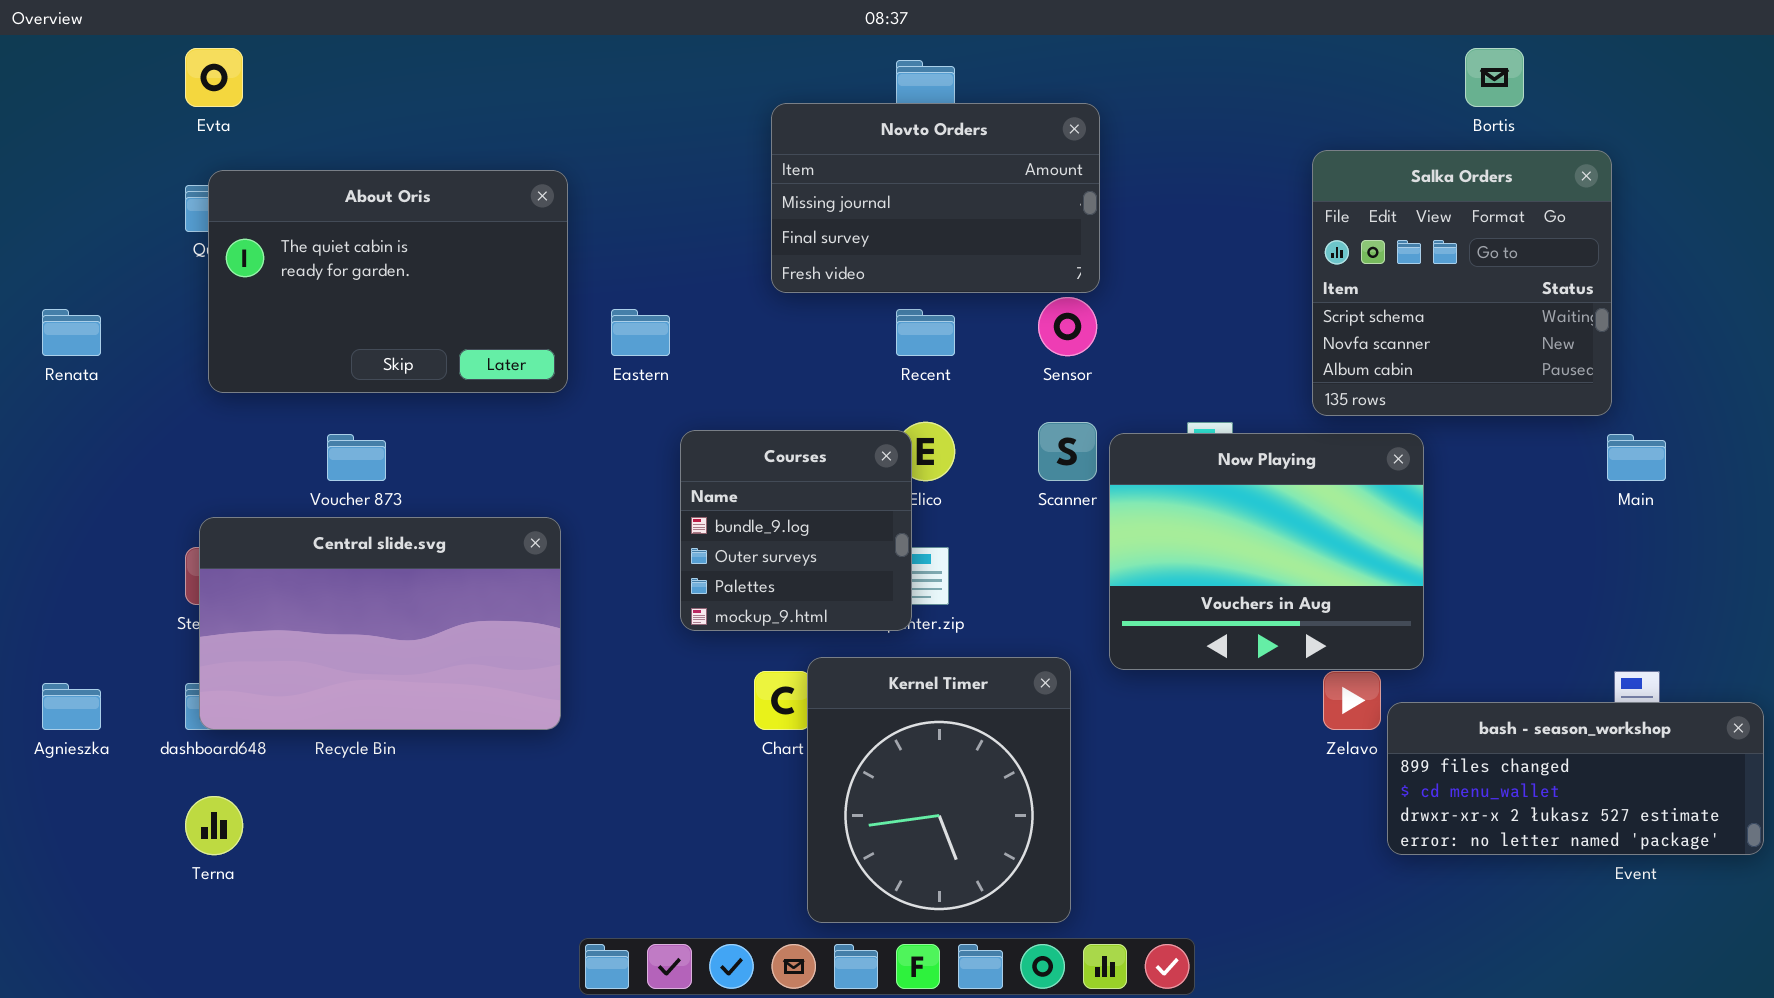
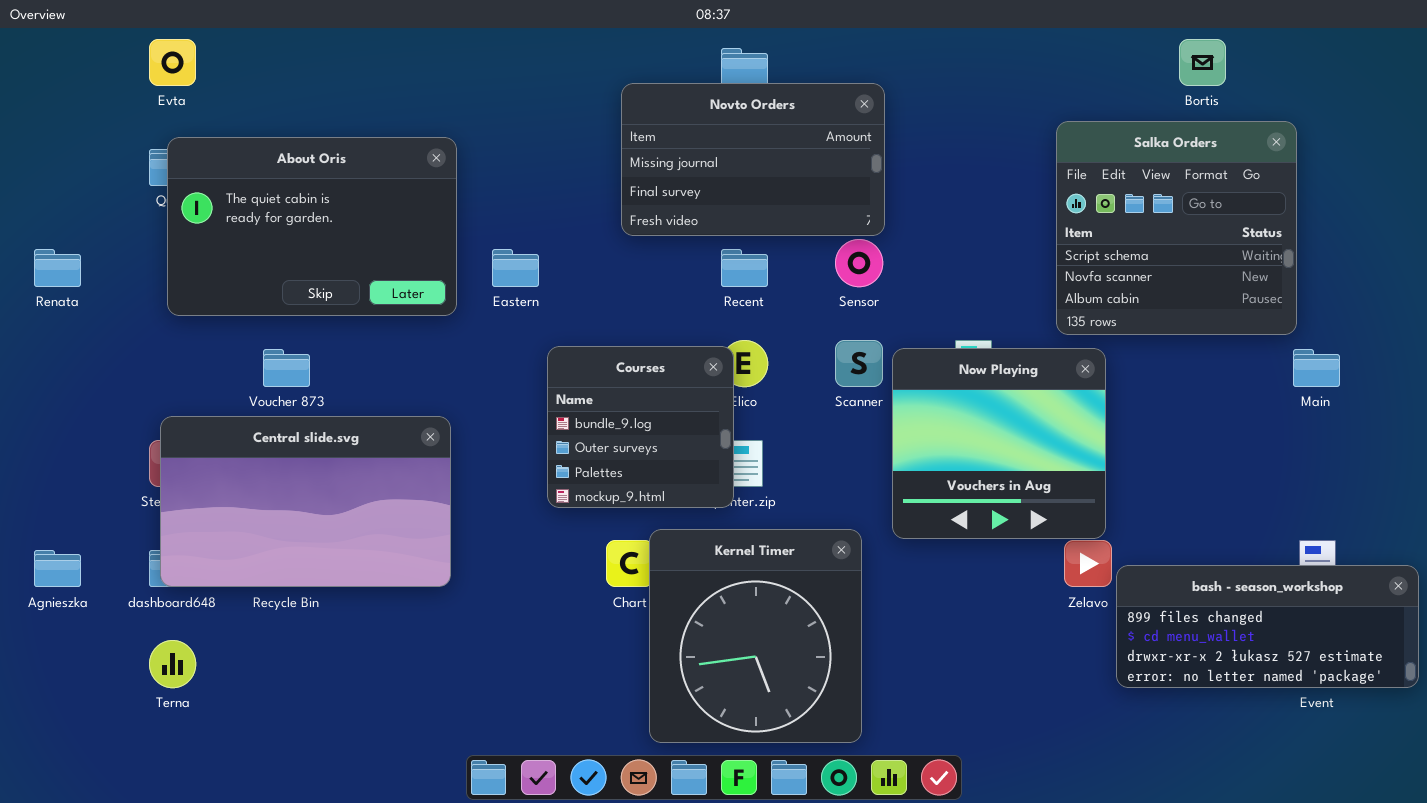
Now Playing: [1109,433,1424,670] -> [892,348,1106,539], resized

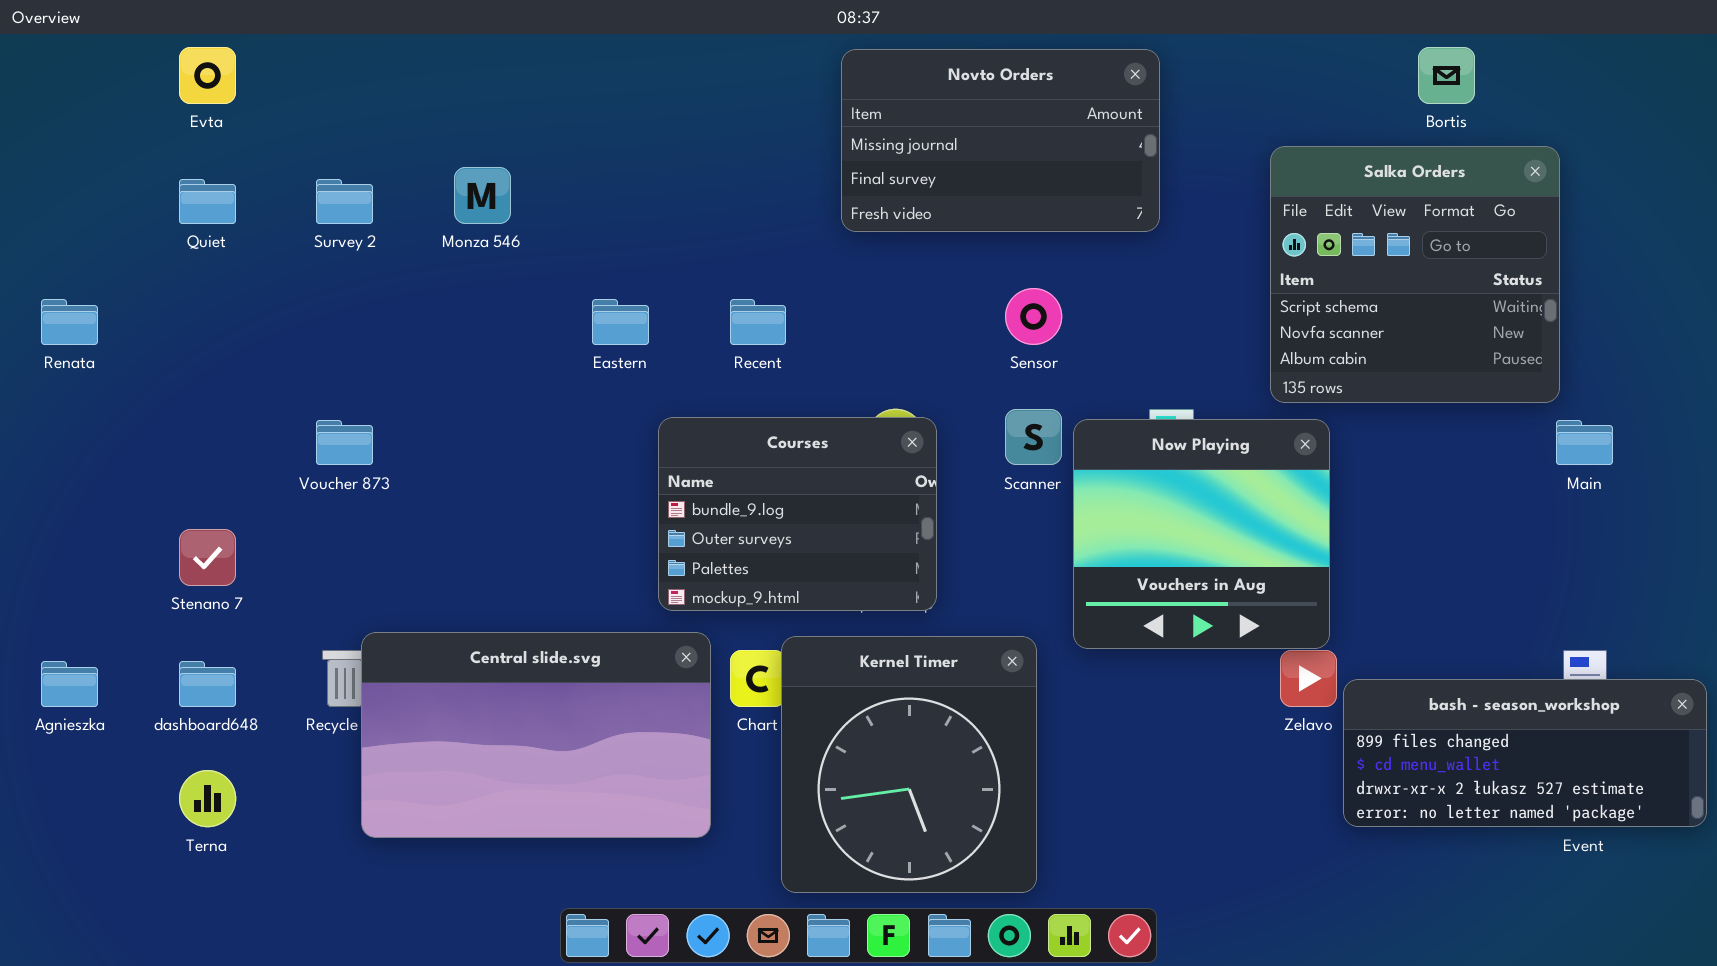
Novto Orders: [621,83,885,236] -> [841,49,1160,232], moved
About Oris: [167,137,457,316] -> none, closed
Recent: [721,249,768,287] -> [730,299,786,345], moved
Courses: [547,346,734,508] -> [658,417,937,611], resized
Central slide.svg: [160,416,451,587] -> [361,632,711,838], moved

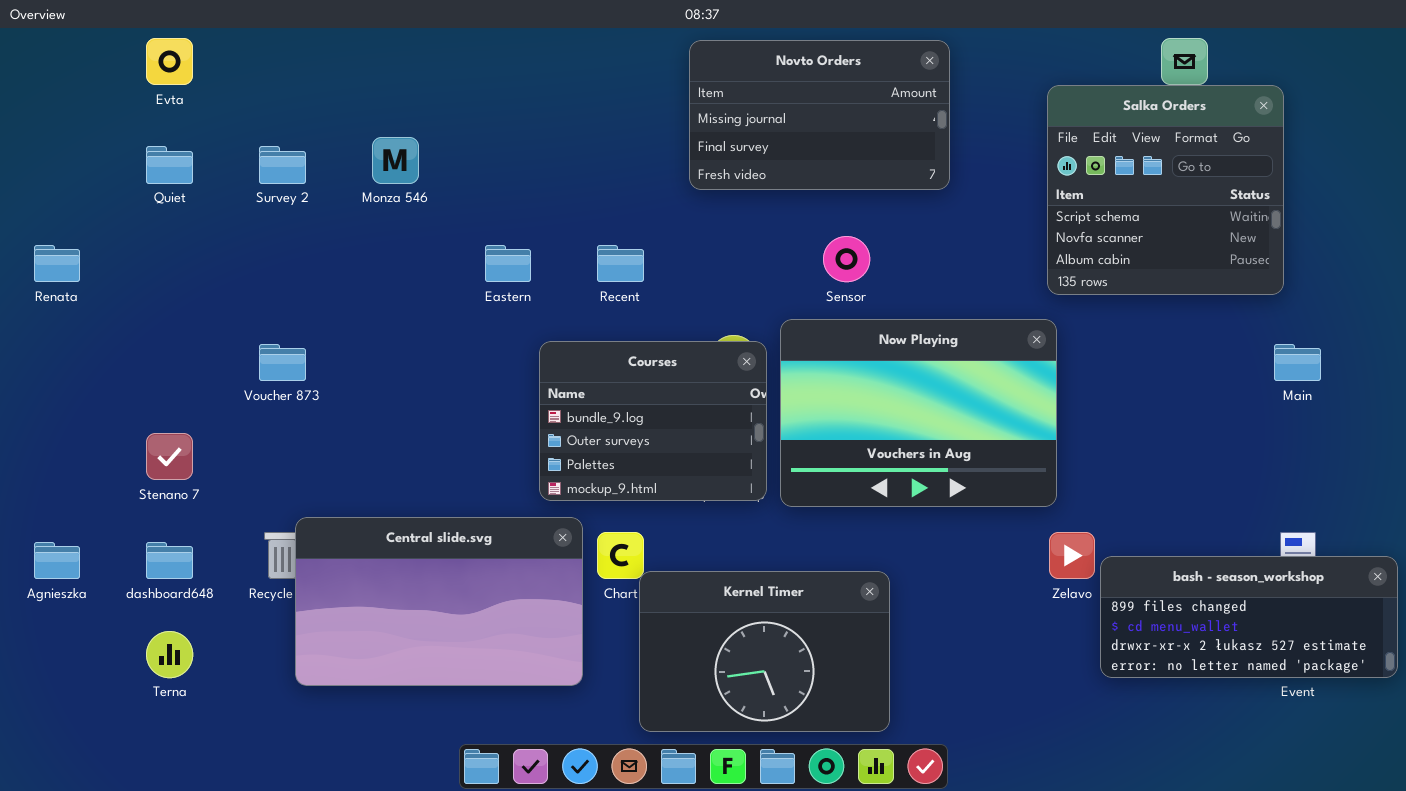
Salka Orders: [1270,146,1560,403] -> [1047,85,1284,295], moved
Now Playing: [1073,419,1330,649] -> [780,319,1057,507], moved, resized
Kernel Timer: [781,636,1037,893] -> [639,571,890,732], resized

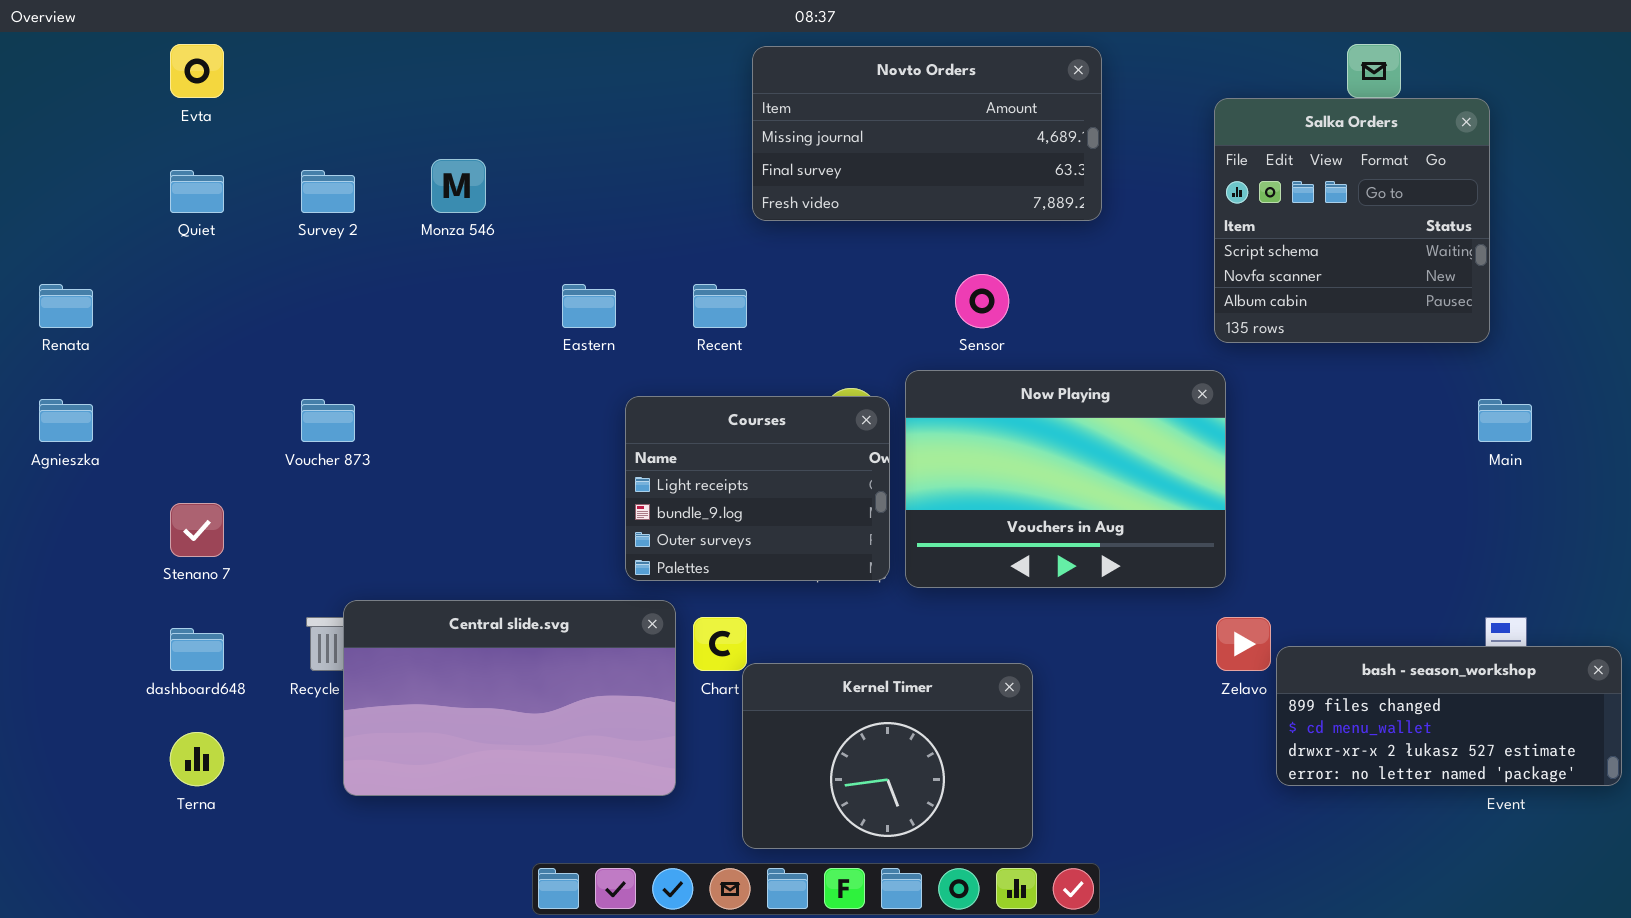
Novto Orders: [689,40,950,190] -> [752,46,1102,221], resized
Courses: [539,341,767,501] -> [625,396,890,581], scrolled up 1 row
Agnieszka: [34,542,80,579] -> [39,399,93,442], moved

